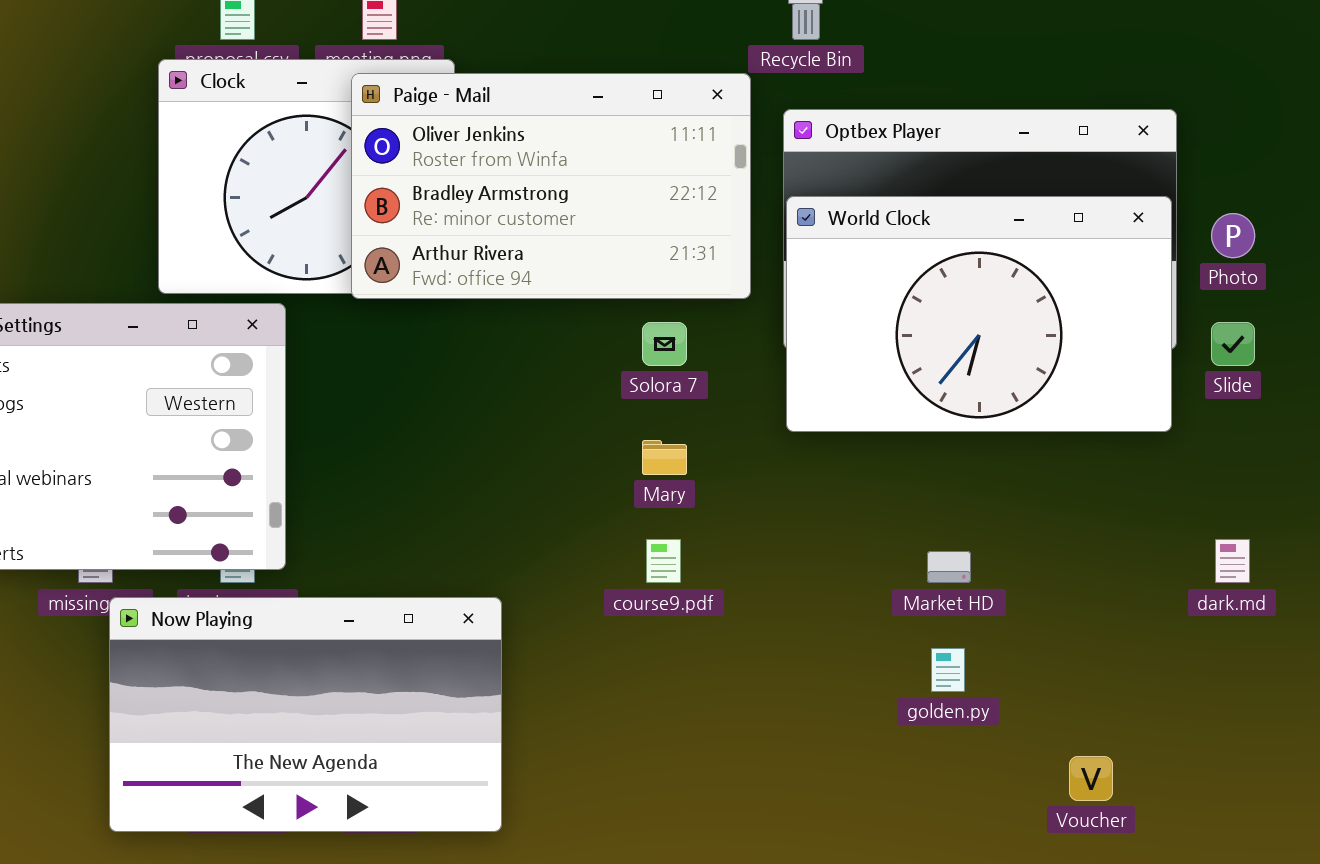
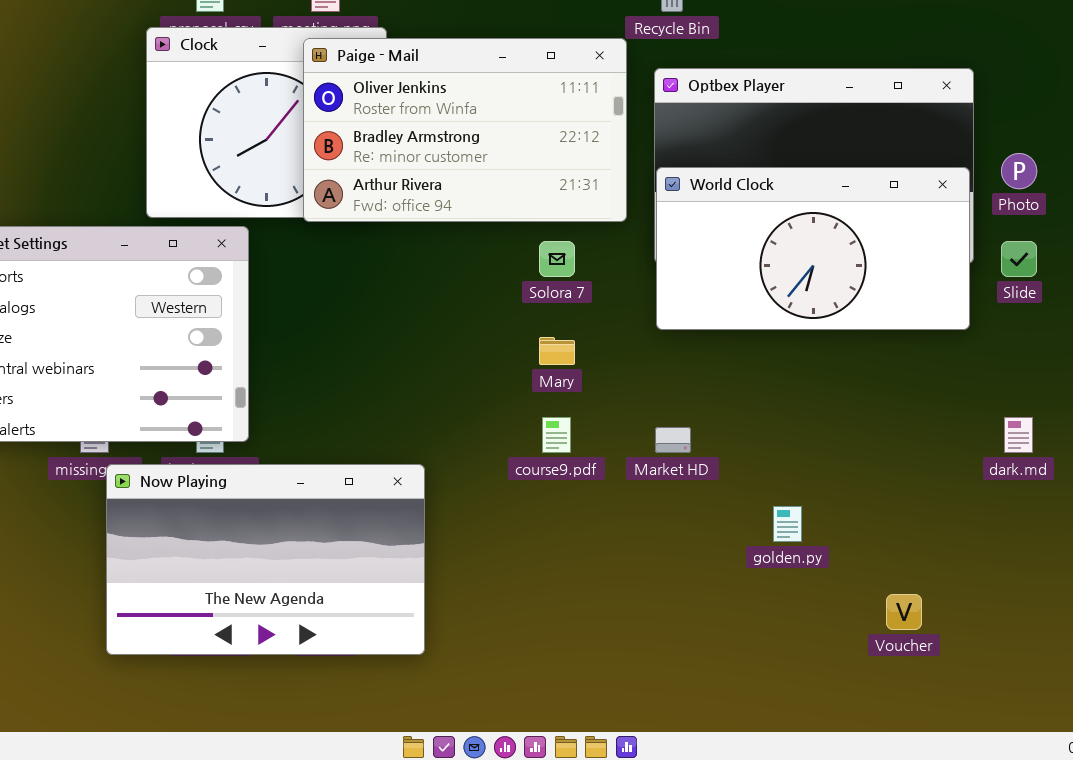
World Clock: [786,196,1172,432] -> [656,167,970,330], resized
Market HD: [927,551,971,583] -> [655,427,691,453], moved

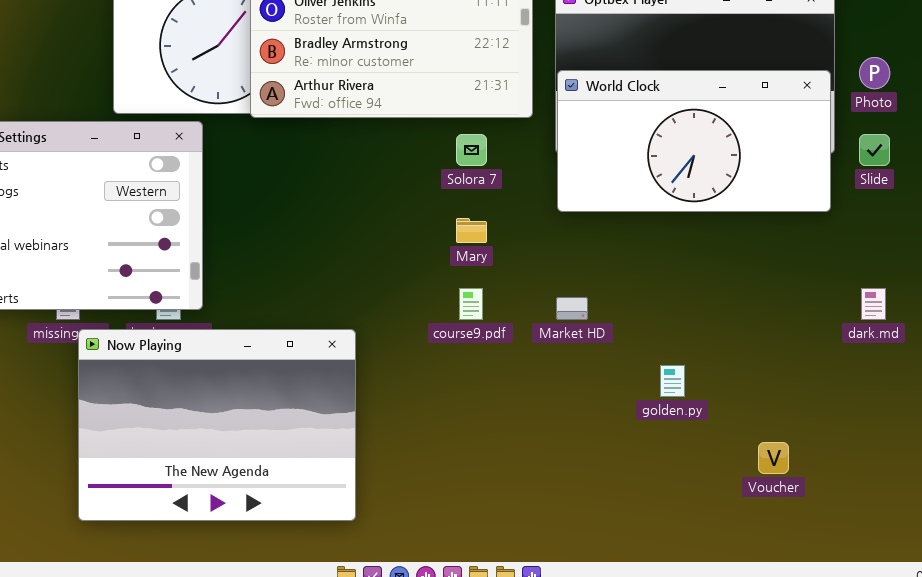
Now Playing: [106,464,425,655] -> [78,329,356,521], resized

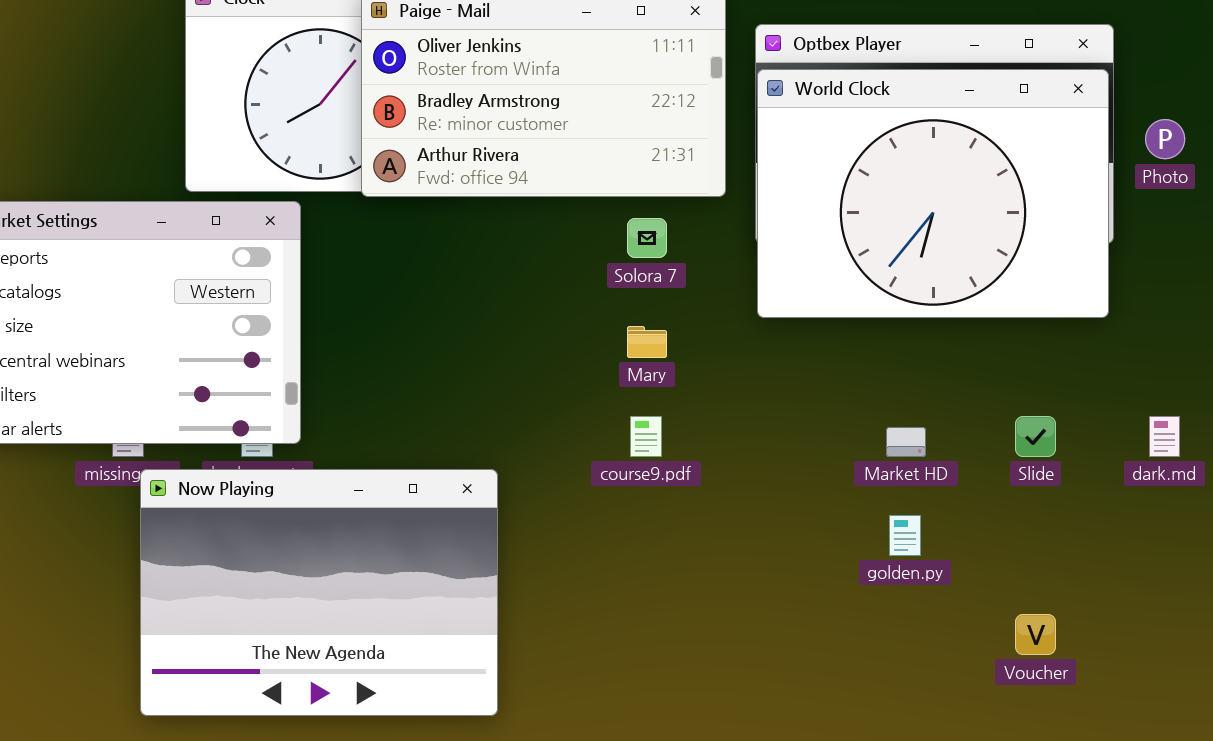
World Clock: [557,70,831,212] -> [757,69,1109,318], resized
Slide: [859,134,890,166] -> [1015,416,1056,457], moved
Market HD: [556,297,588,320] -> [886,427,926,457], moved

